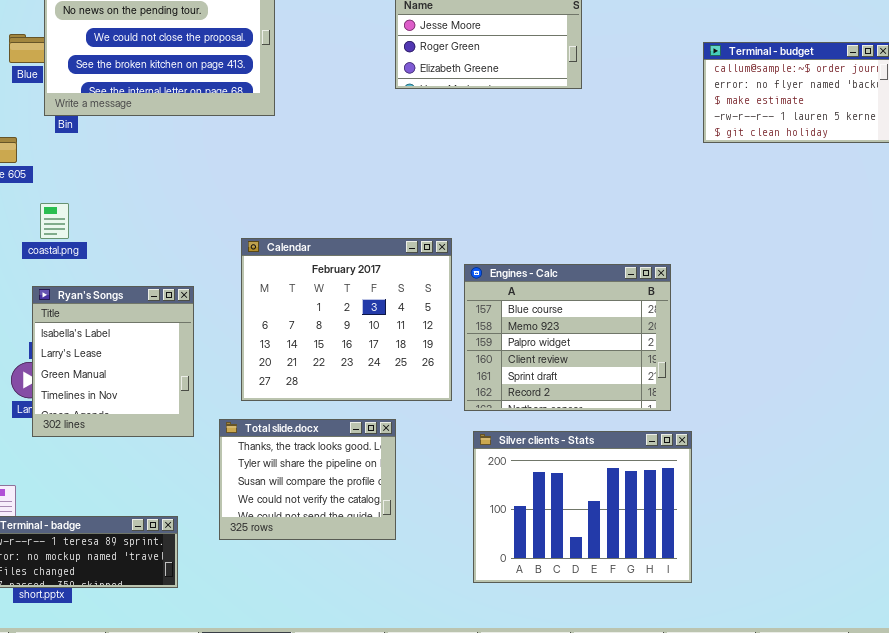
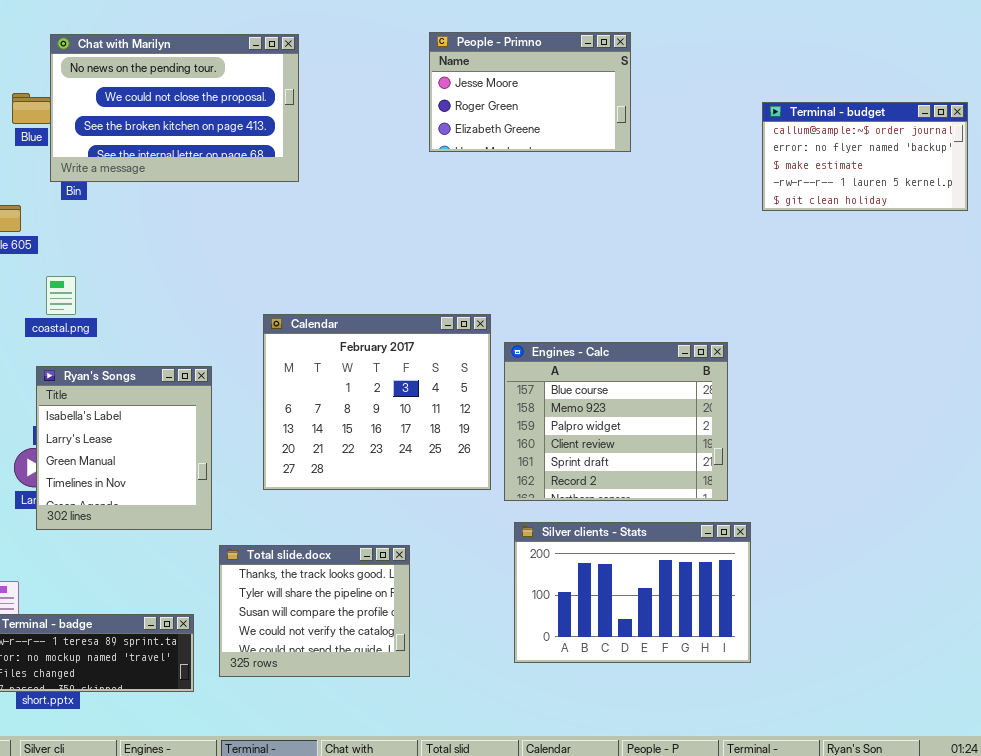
Total slide.docx: [219,419,396,540] -> [219,545,410,677], moved
Silver clients - Stats: [473,431,692,583] -> [514,522,751,663], resized

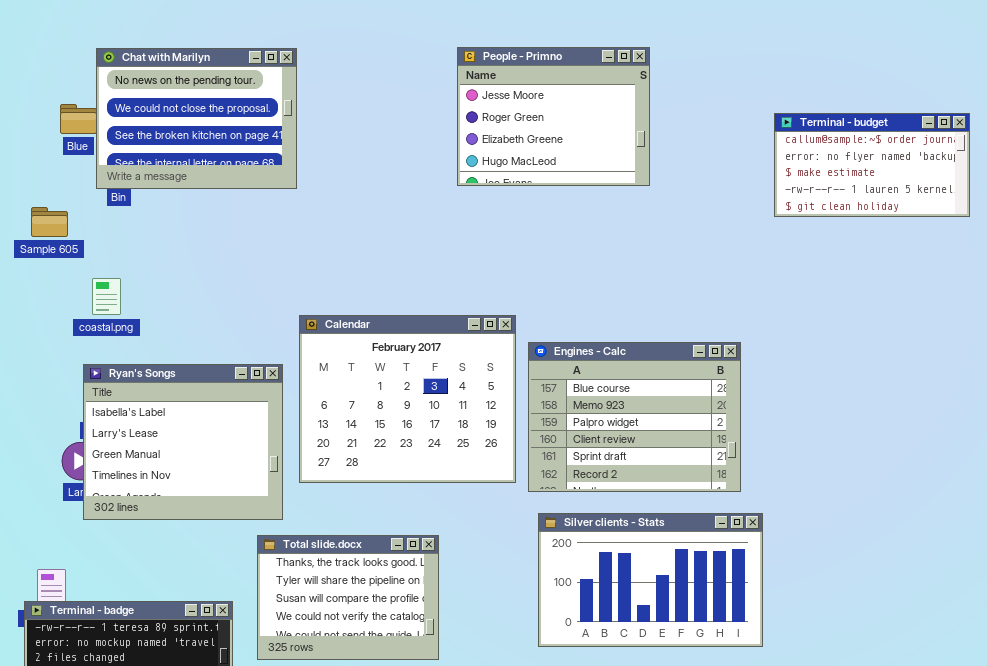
People - Primno: [429,32,631,152] -> [457,47,650,186], resized
Chat with Marilyn: [50,34,299,182] -> [96,48,297,189], resized
Ryan's Songs: [36,366,212,530] -> [83,364,283,520], resized

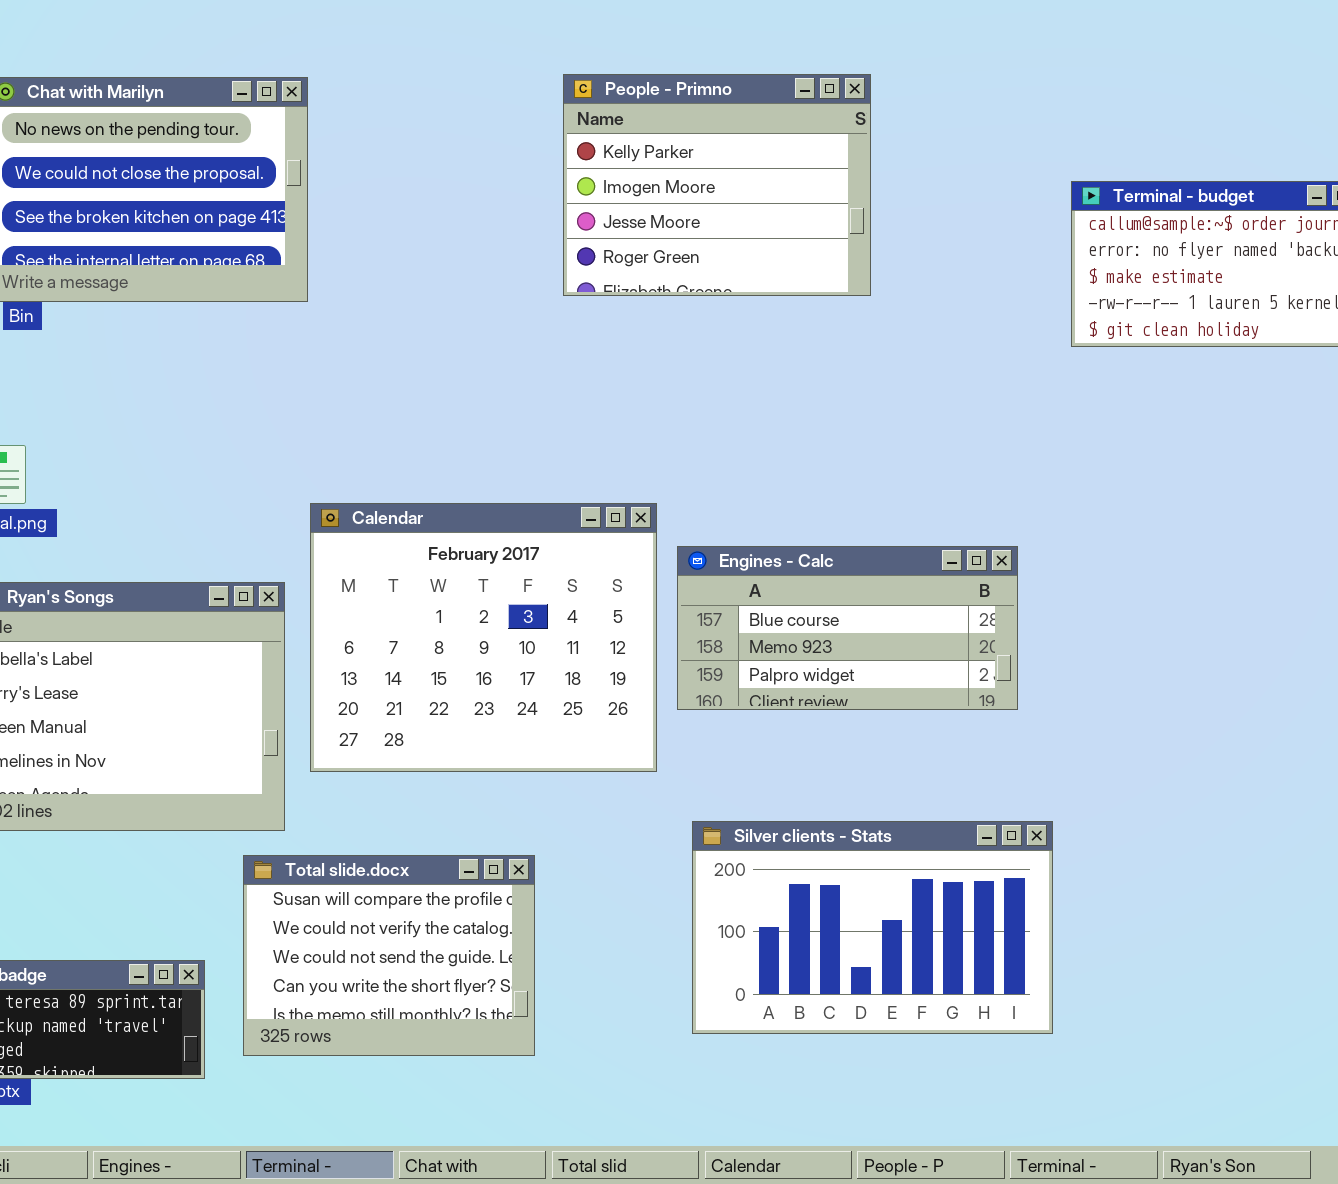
People - Primno: [457,47,650,186] -> [563,74,871,296], scrolled up 2 rows
Engines - Calc: [528,342,741,492] -> [677,546,1018,710], resized
Total slide.docx: [257,535,439,660] -> [243,855,535,1056], scrolled down 2 rows

